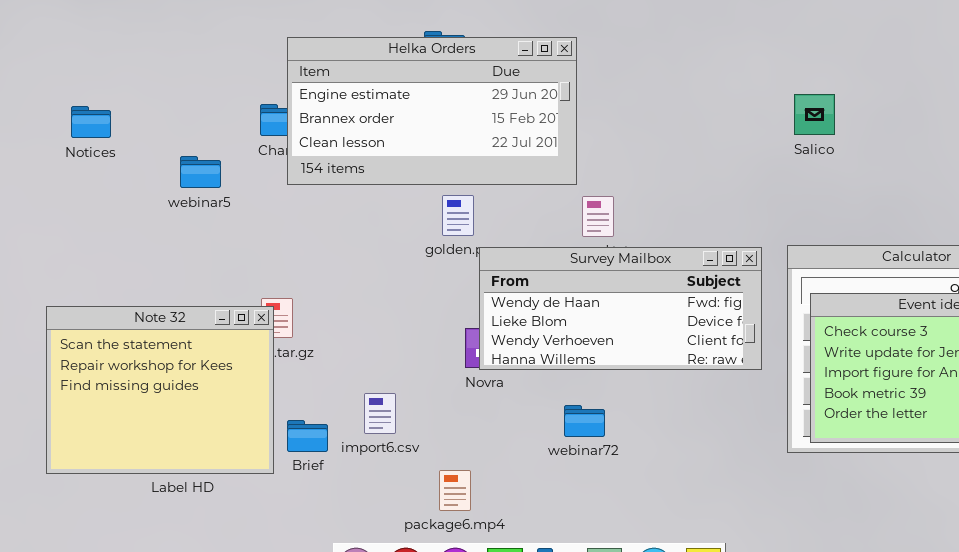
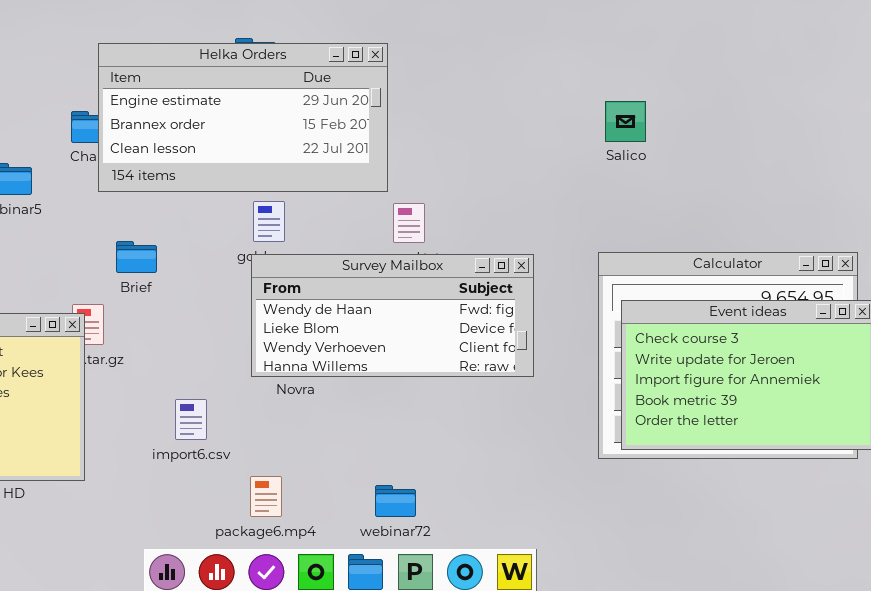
Survey Mailbox: [479,247,762,370] -> [251,254,534,377], moved
webinar72: [564,405,605,437] -> [375,485,416,517], moved
Brief: [287,420,328,452] -> [116,241,157,273], moved

